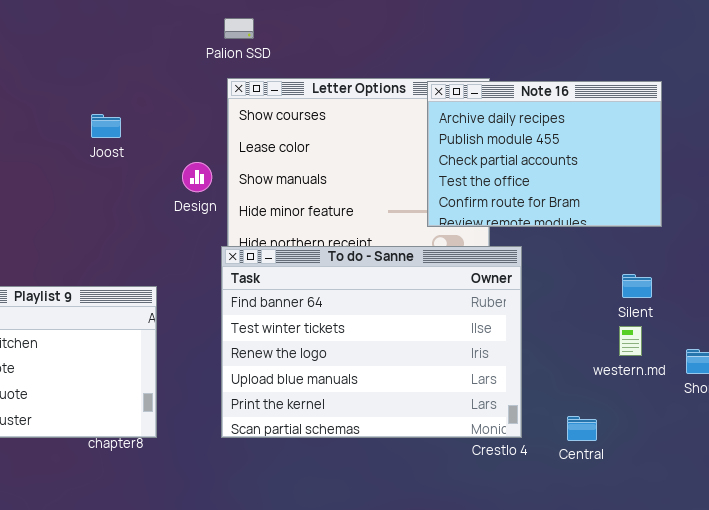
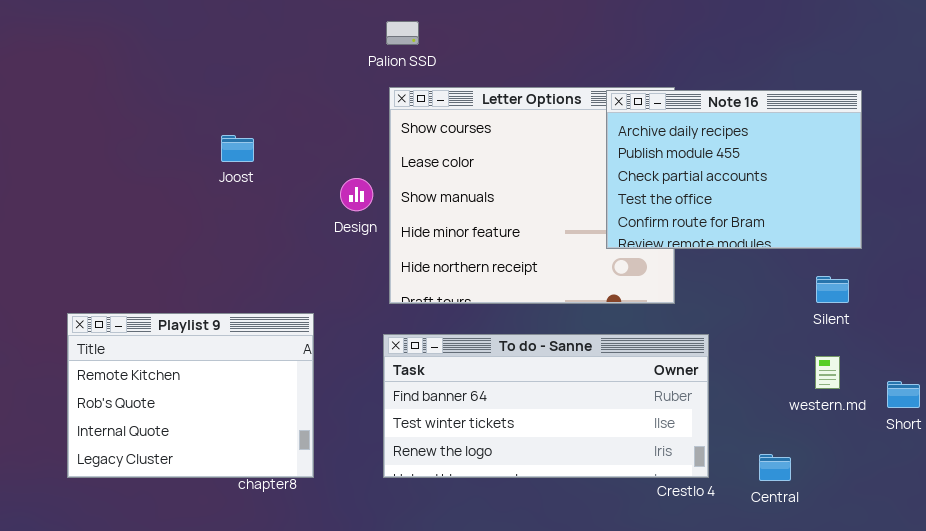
Joost: [91,114,121,138] -> [221,135,254,162], moved
To do - Sanne: [221,246,522,438] -> [383,334,709,478], resized
Silent: [622,274,652,298] -> [816,276,849,303], moved

